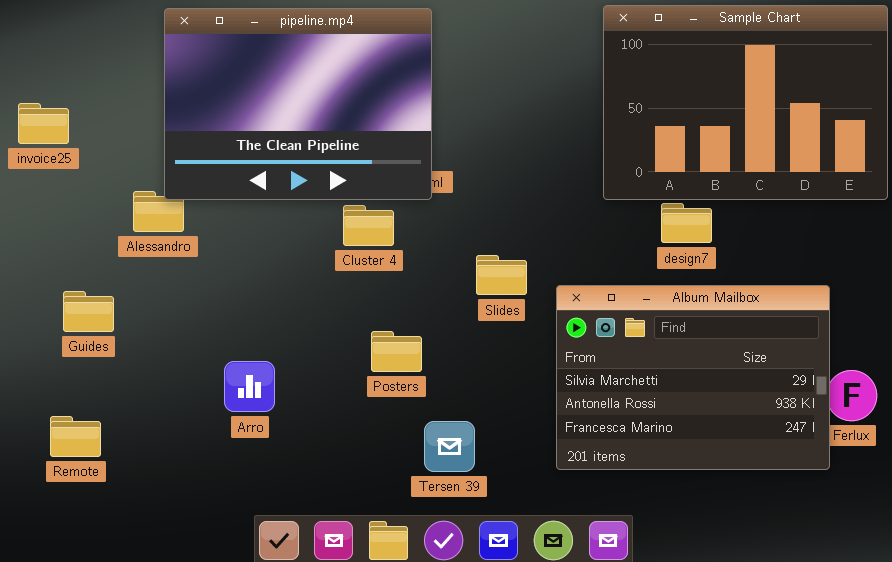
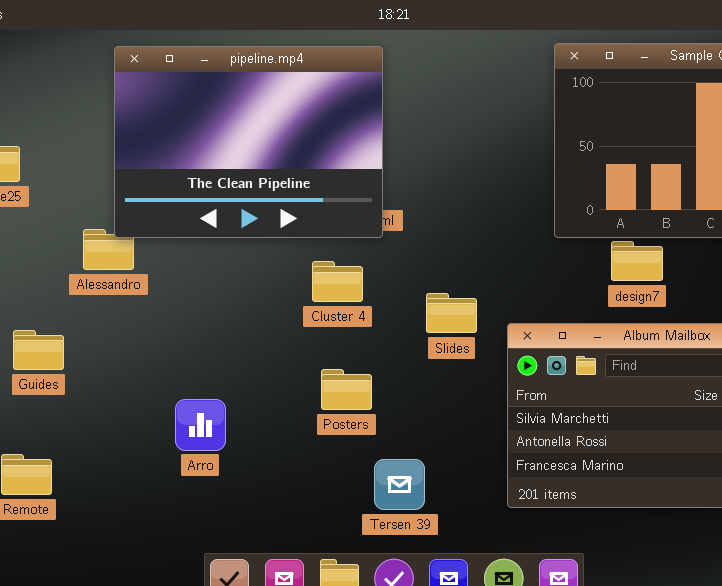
Cluster 4: [343,205,394,246] -> [312,261,363,302], moved

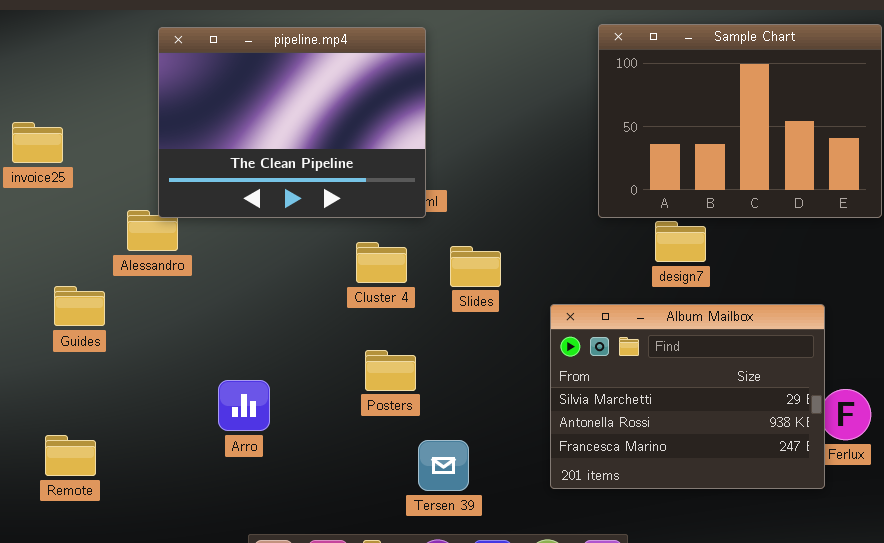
Slides: [426,293,477,333] -> [450,246,501,287], moved
Guides: [13,330,64,370] -> [54,286,105,326], moved

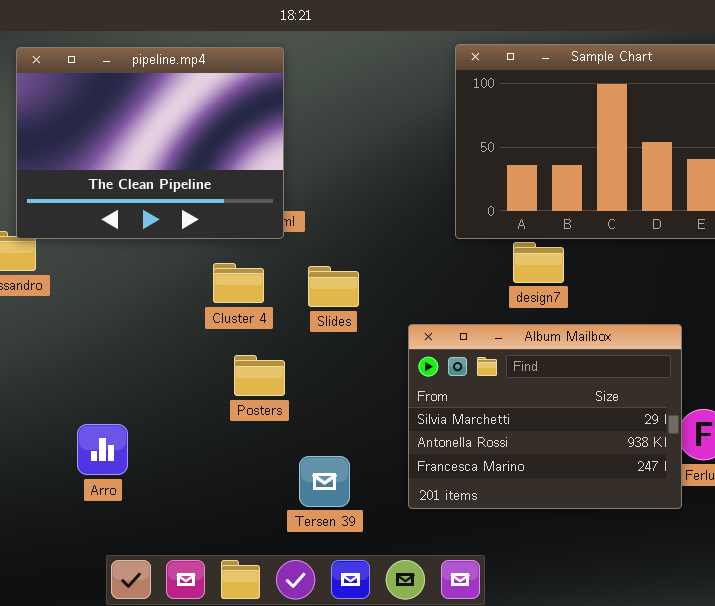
Posters: [365,350,416,391] -> [234,355,285,396], moved
Arro: [218,380,270,431] -> [77,424,128,475], moved
Tersen 39: [418,440,469,491] -> [299,456,350,507], moved

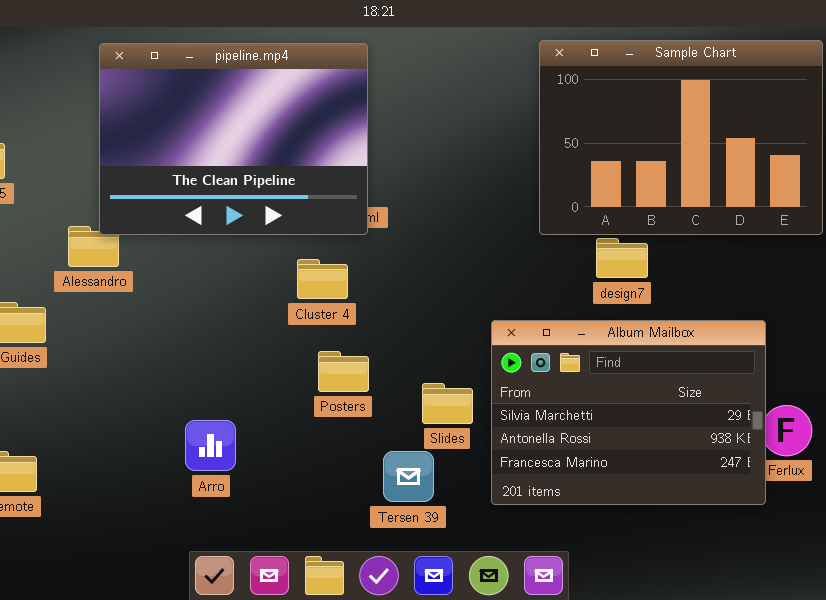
Slides: [308,266,359,307] -> [422,383,473,424], moved
Arro: [77,424,128,475] -> [185,420,236,471], moved

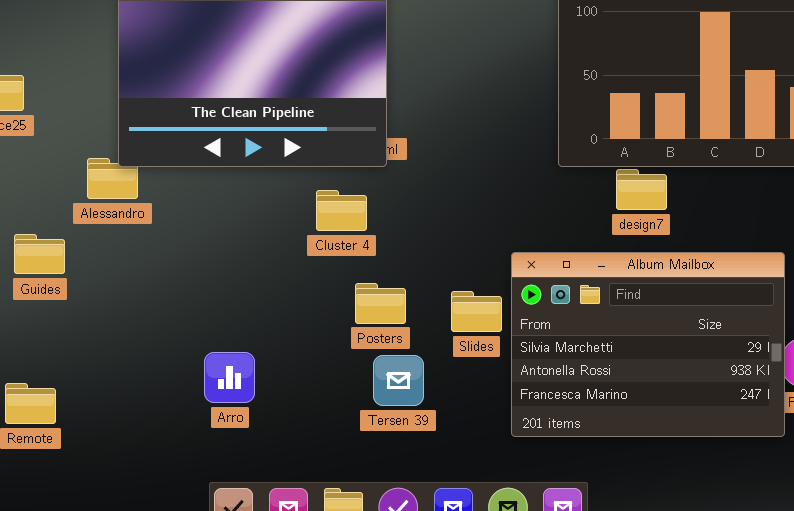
Posters: [318,351,369,392] -> [355,283,406,324], moved
Slides: [422,383,473,424] -> [451,291,502,332], moved
Tersen 39: [383,451,434,502] -> [373,355,424,406], moved

